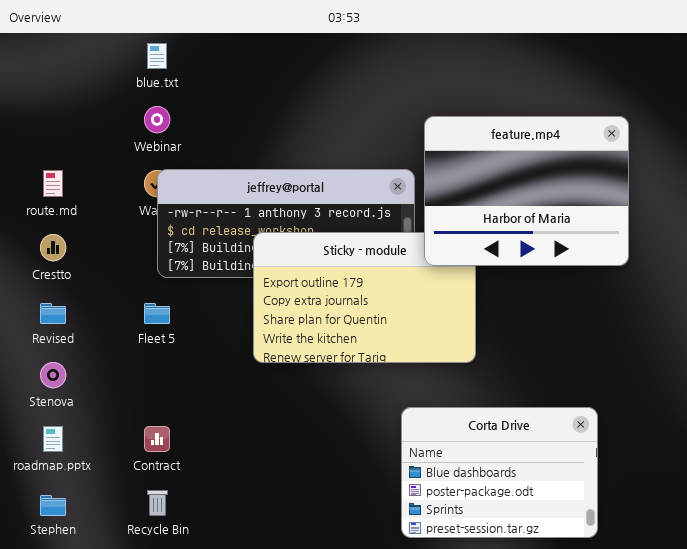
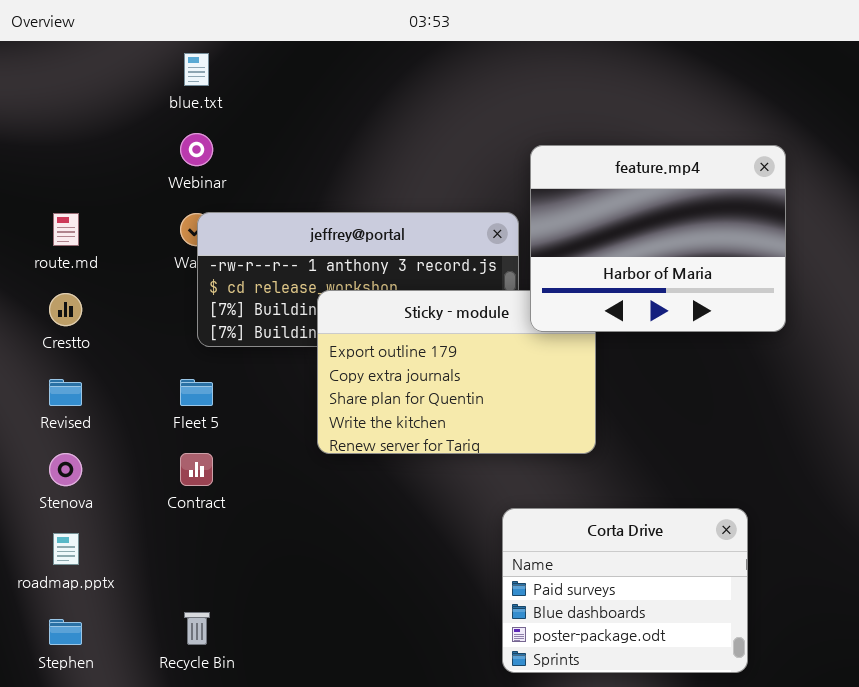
Corta Drive: [401,407,598,538] -> [502,508,748,673], scrolled up 1 row
Contract: [144,426,170,452] -> [180,453,213,486], moved

